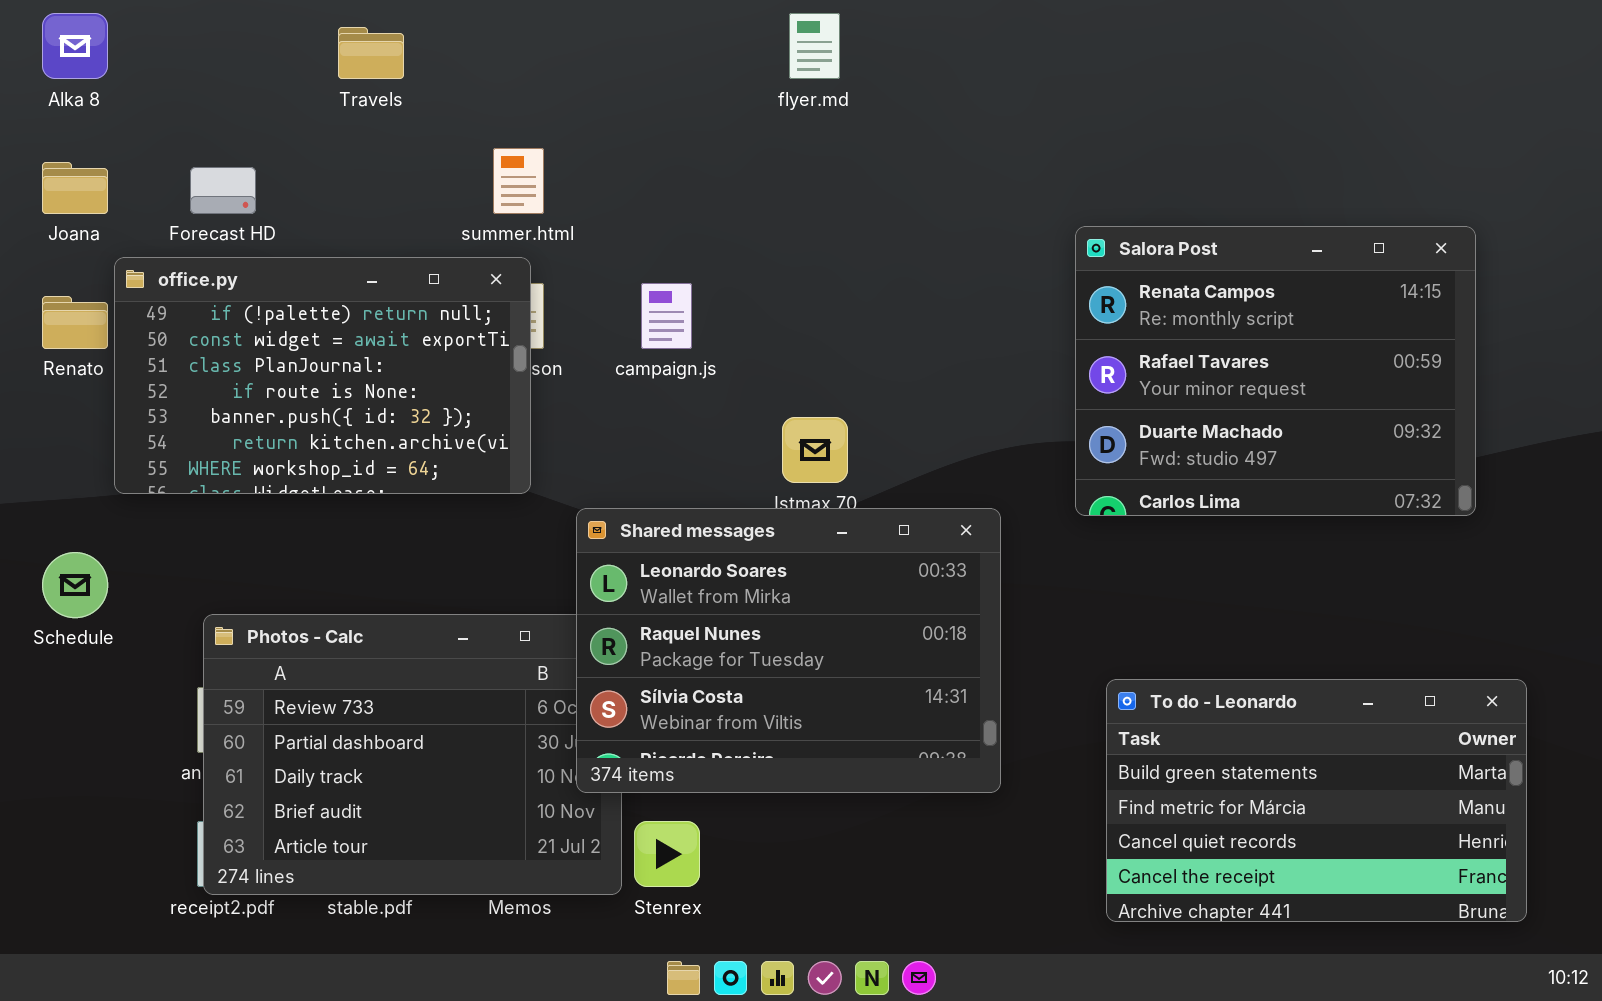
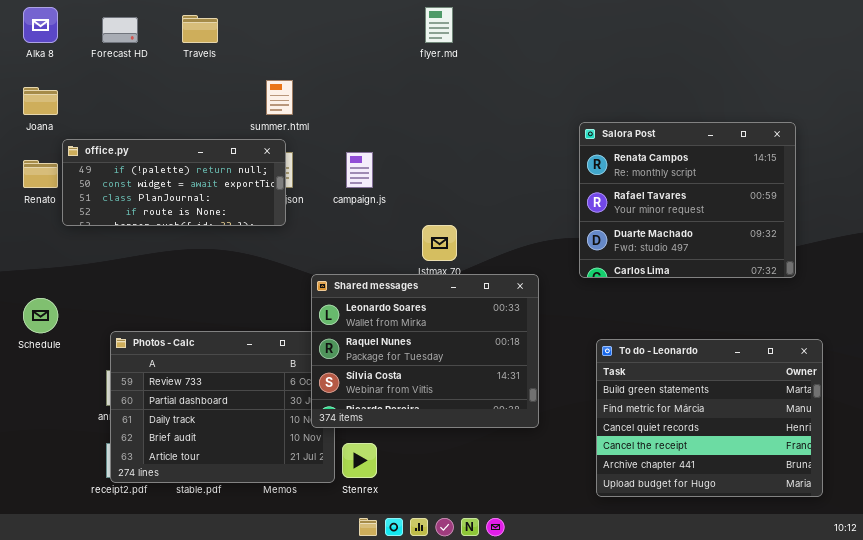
Forecast HD: [190,167,256,214] -> [102,17,138,43], moved
office.py: [114,257,531,494] -> [62,139,286,226], resized
To do - Leonardo: [1106,679,1527,922] -> [596,339,823,497], resized

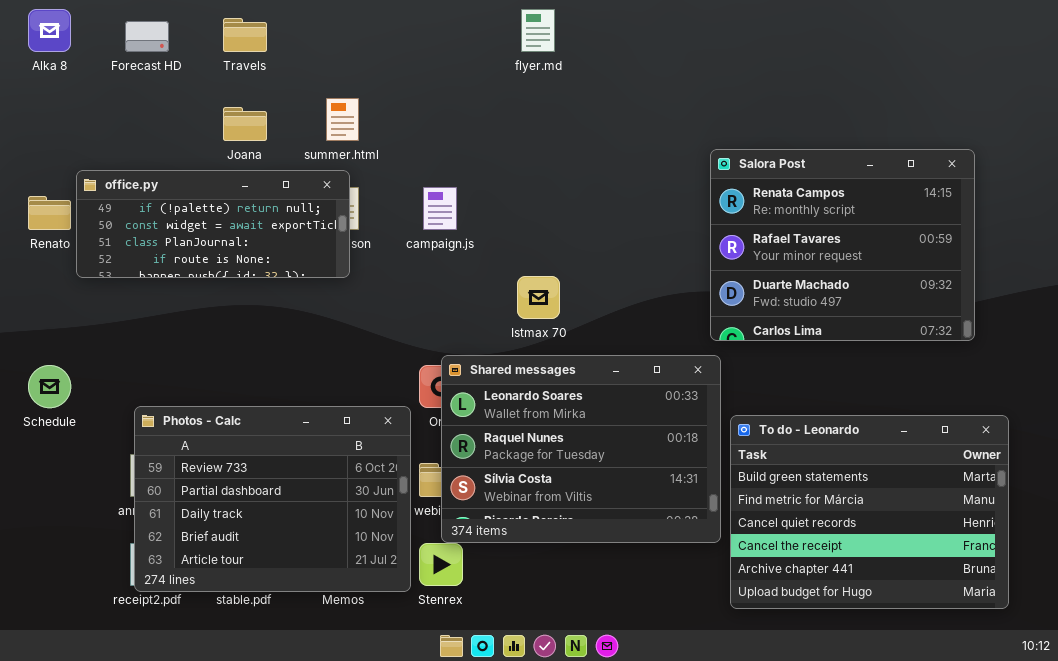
Joana: [23,87,58,115] -> [223,107,267,141], moved
Shared messages: [311,274,539,428] -> [441,355,721,543], moved

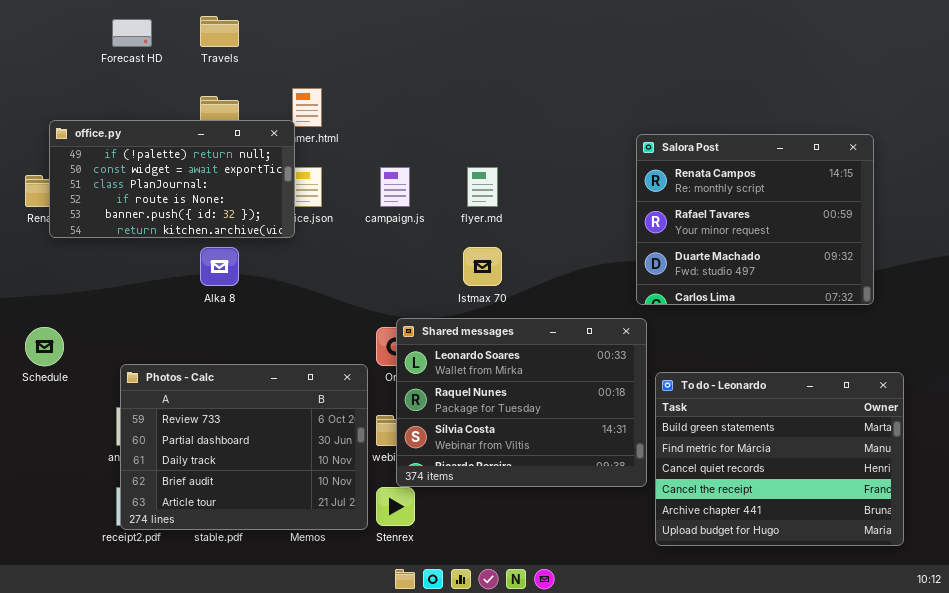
Alka 8: [28,9,71,52] -> [200,247,239,286], moved
flyer.md: [521,9,555,52] -> [467,167,498,207], moved
office.py: [76,170,350,278] -> [49,120,295,238], moved, resized

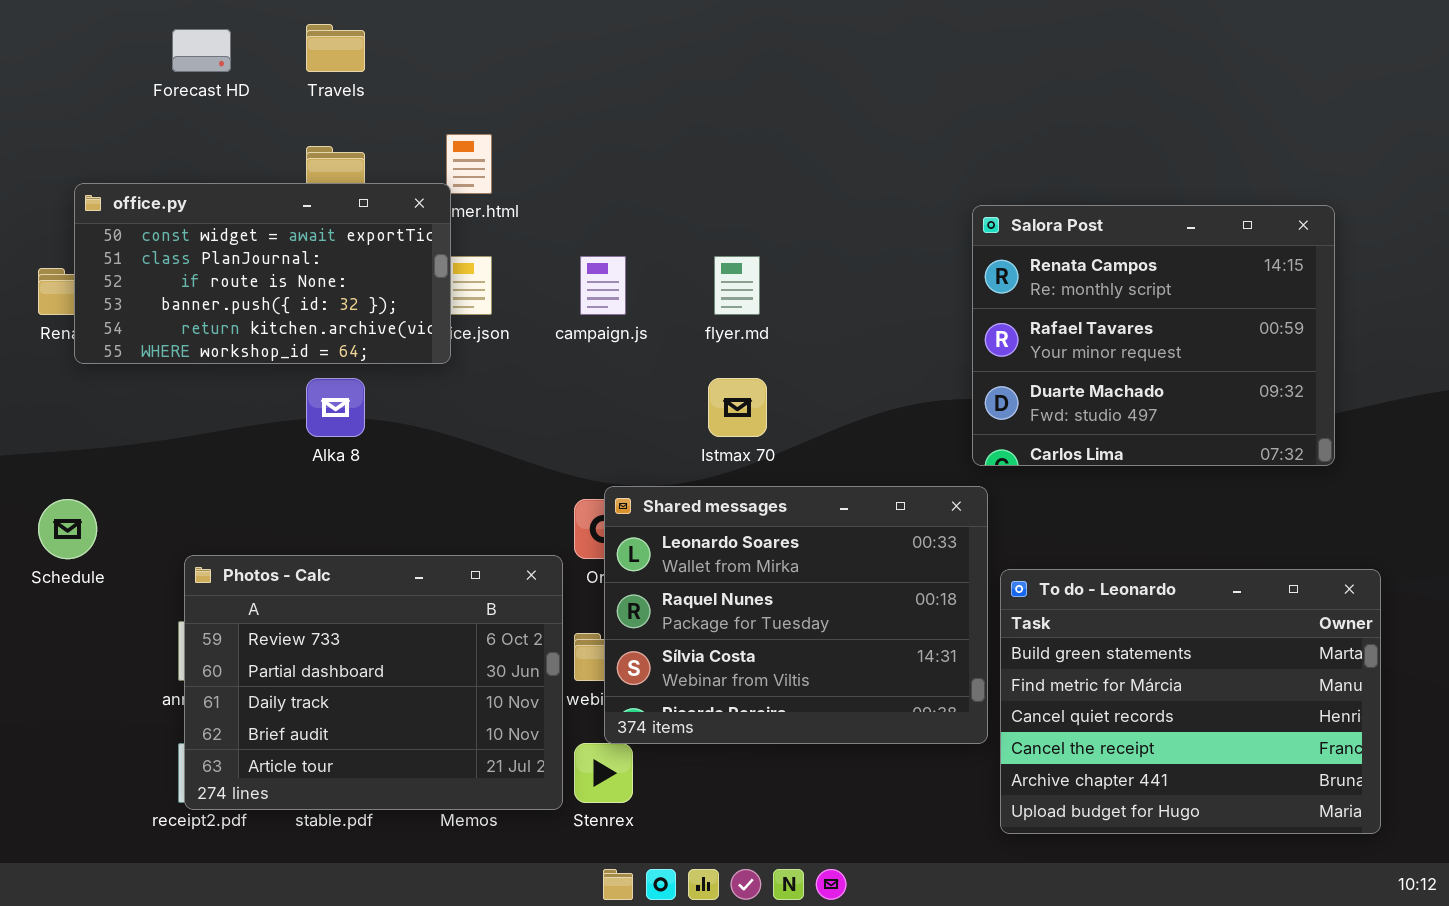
office.py: [49,120,295,238] -> [74,183,451,364], scrolled down 1 row

